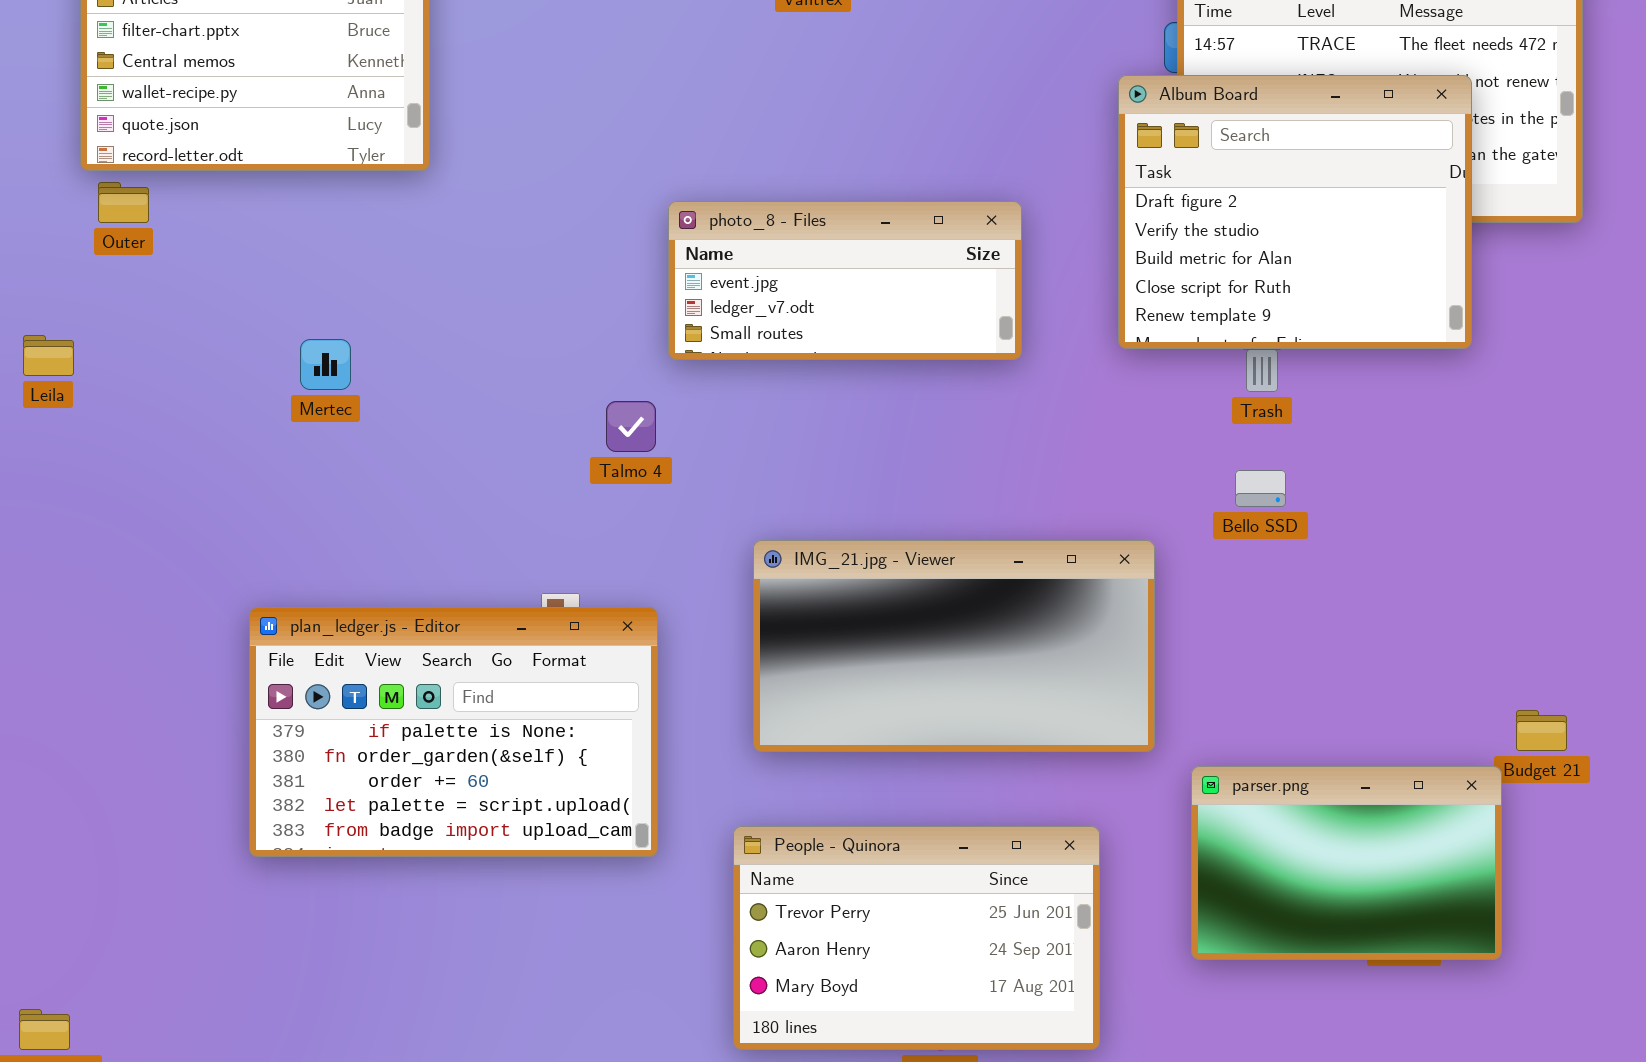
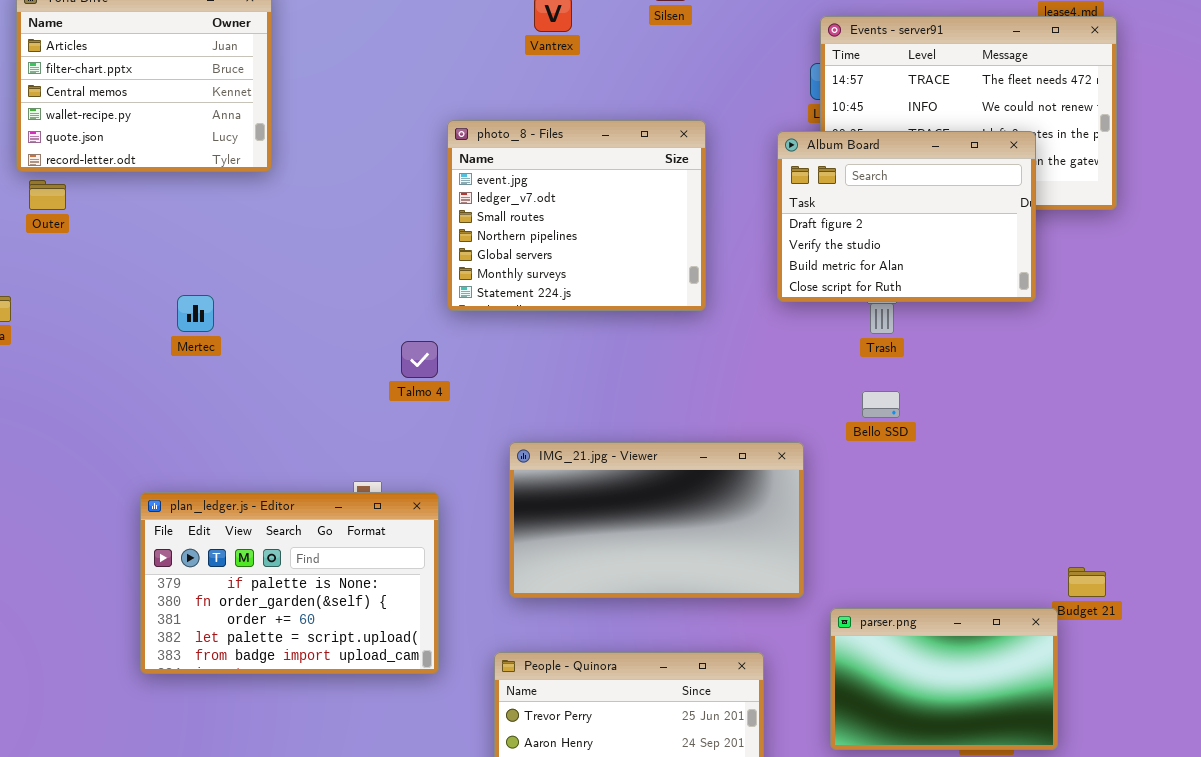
Album Board: [1118,75,1472,349] -> [777,131,1036,302], resized
photo_8 - Files: [668,201,1022,360] -> [447,120,706,311], resized

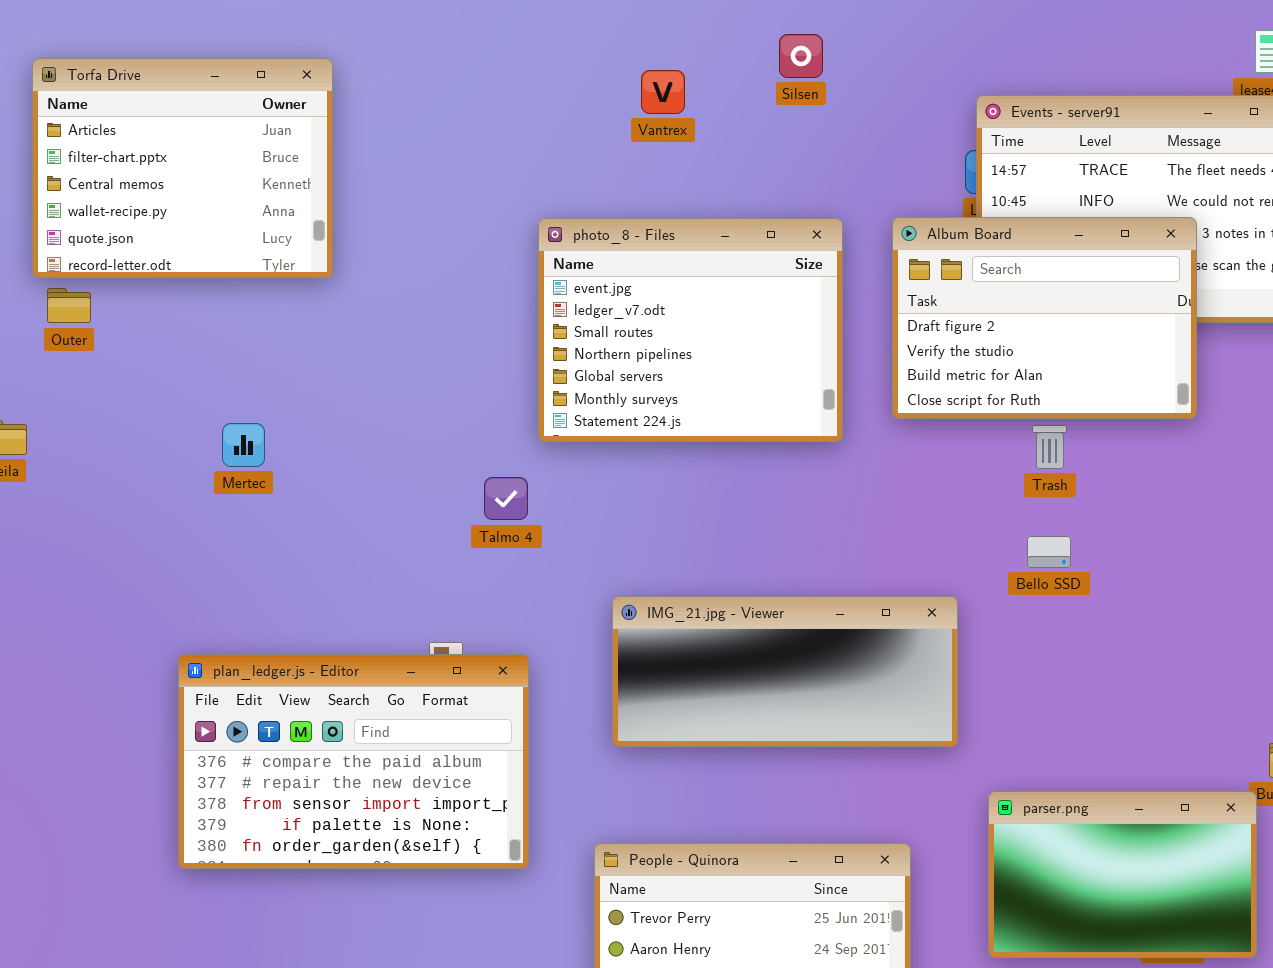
Album Board: [777,131,1036,302] -> [892,217,1197,419], moved
IMG_21.jpg - Viewer: [509,442,804,598] -> [612,596,958,747], resized
plan_ledger.js - Editor: [140,492,439,674] -> [178,654,529,869], scrolled up 3 rows

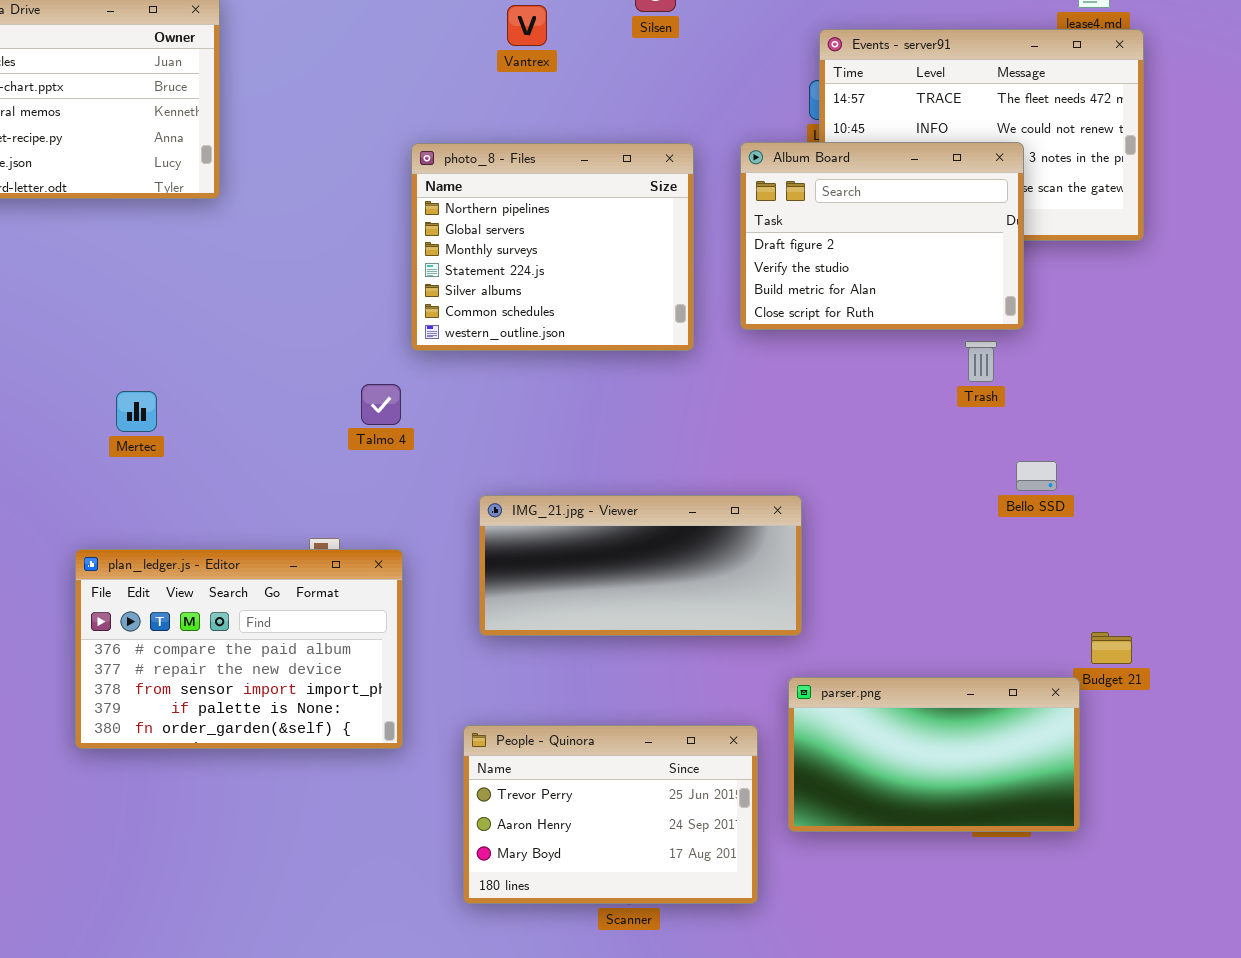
photo_8 - Files: [538,218,843,442] -> [411,143,694,351], scrolled down 3 rows
Mertec: [222,423,265,467] -> [116,391,157,432], moved
Trash: [1032,425,1067,469] -> [965,341,997,382], moved
Bello SSD: [1027,536,1071,568] -> [1016,461,1057,491], moved
parser.png: [988,791,1257,958] -> [788,677,1080,832], resized

